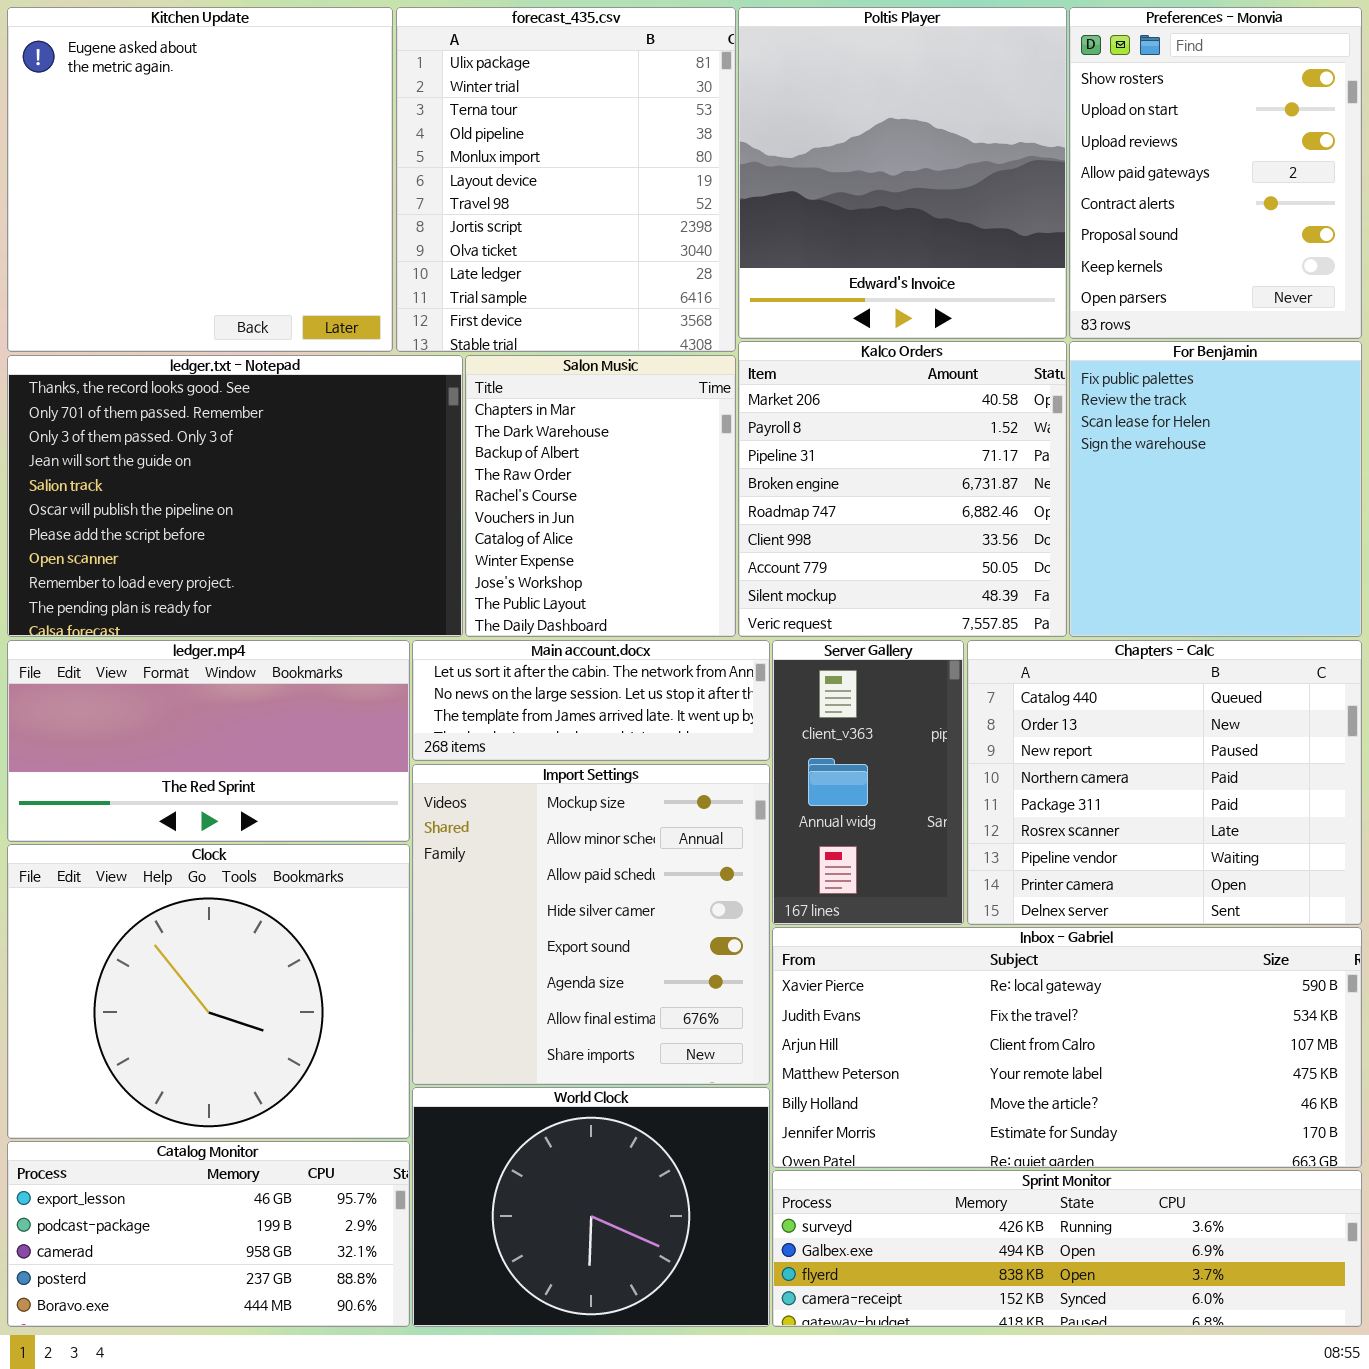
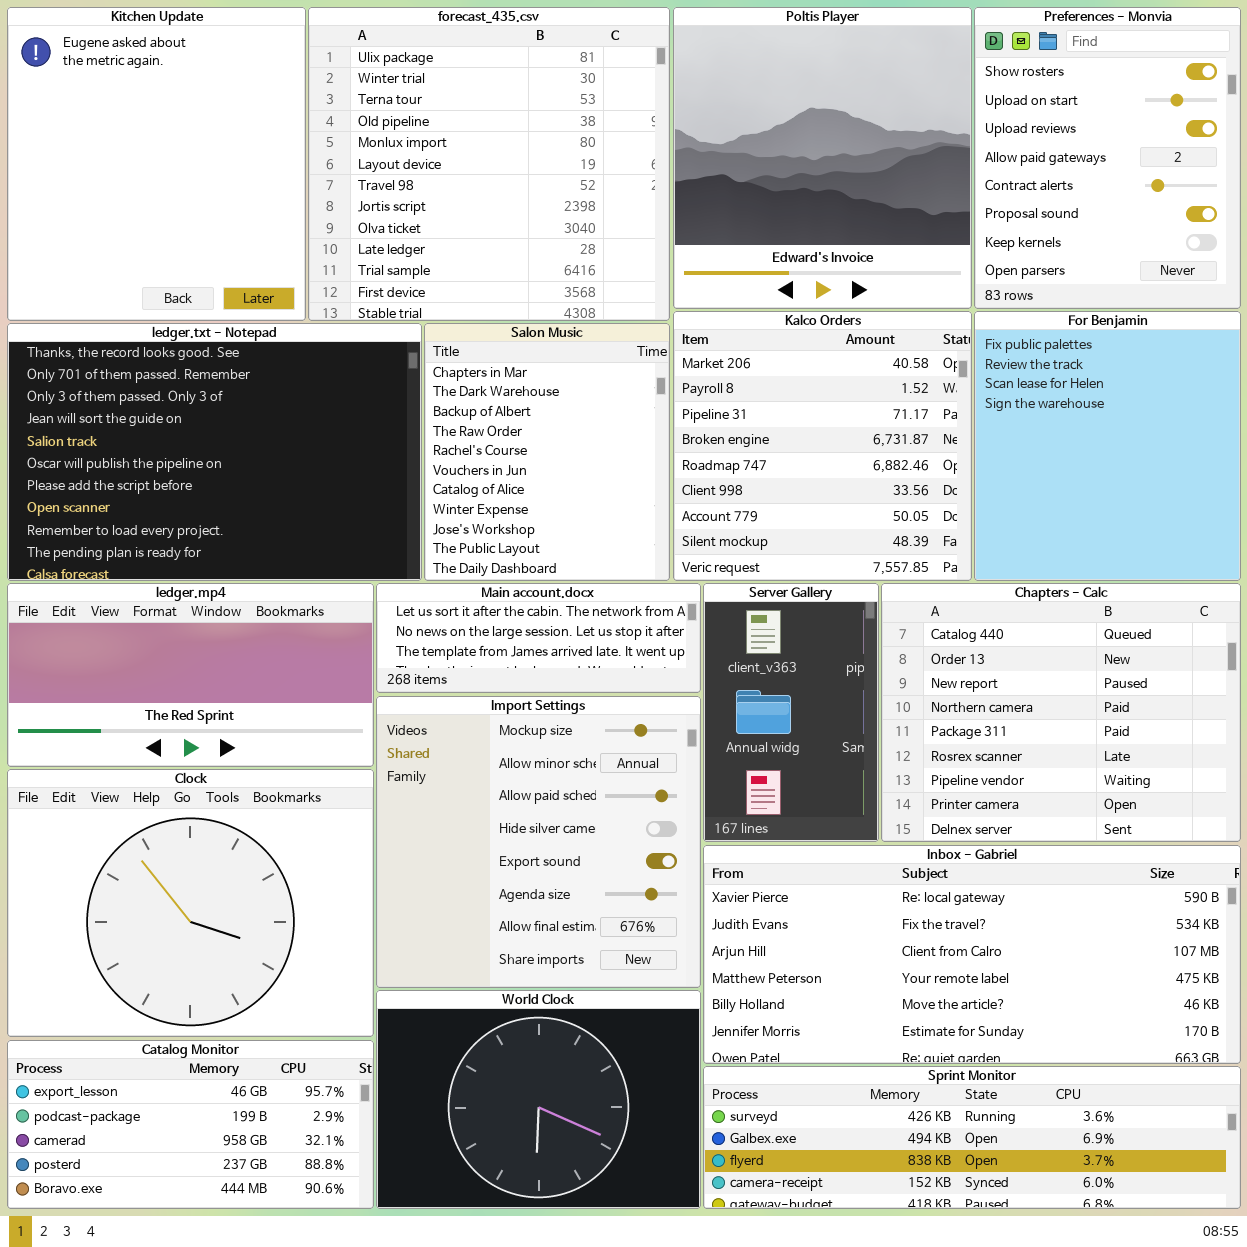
Kitchen Update: [7,7,393,352] -> [7,7,306,321], resized
forecast_435.csv: [396,7,736,352] -> [308,7,670,321], resized

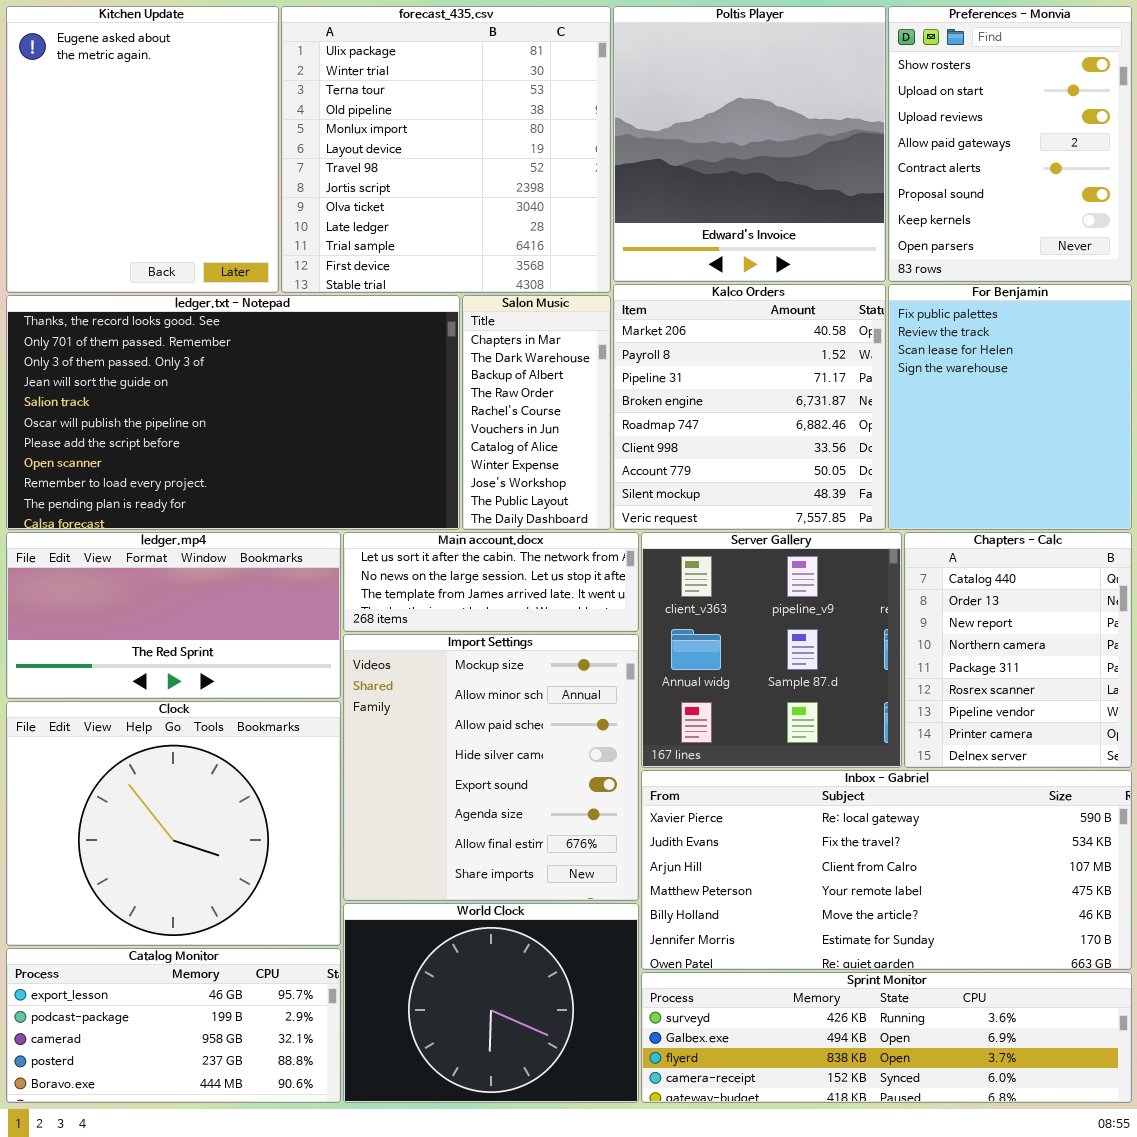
ledger.txt - Notepad: [7,323,422,581] -> [6,295,460,530], resized
Salon Music: [424,323,670,581] -> [462,295,611,530], resized
Server Gallery: [703,583,879,842] -> [641,532,902,768], resized
Chapters - Calc: [881,583,1241,842] -> [904,532,1132,768], resized

